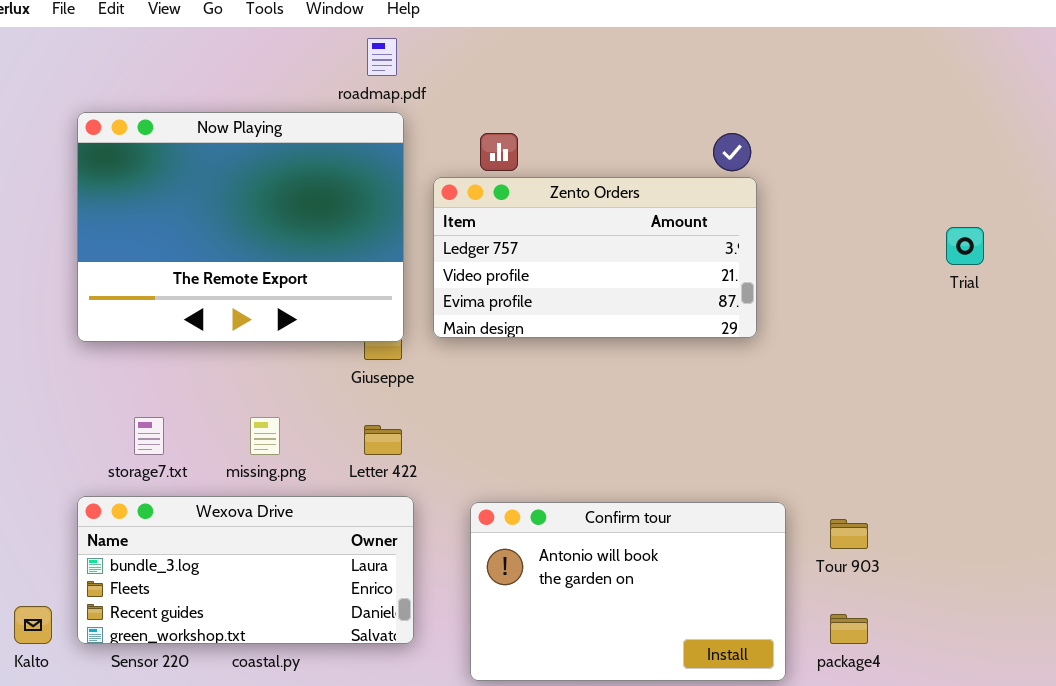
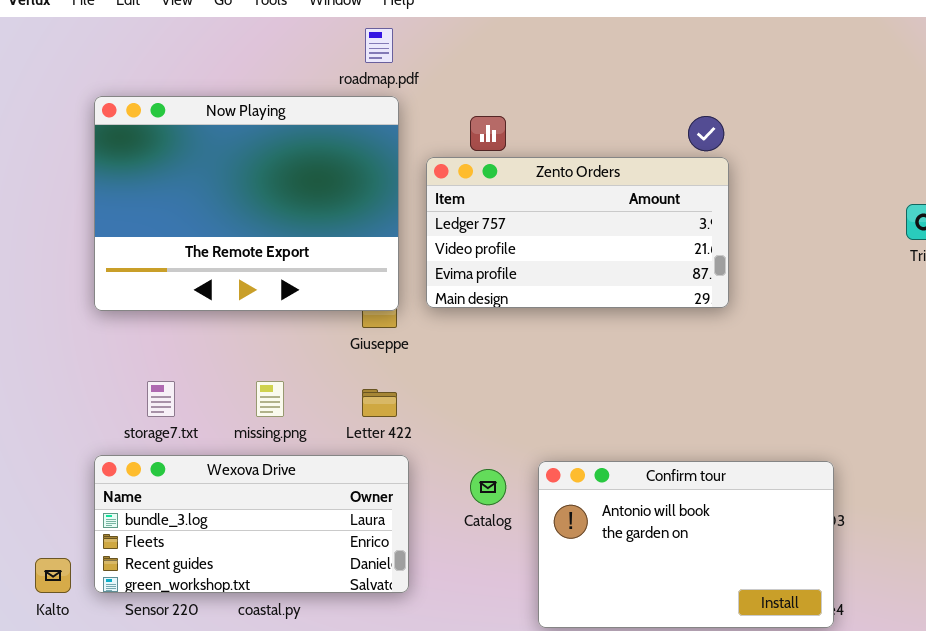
Confirm tour: [470,502,786,681] -> [538,461,834,628], moved

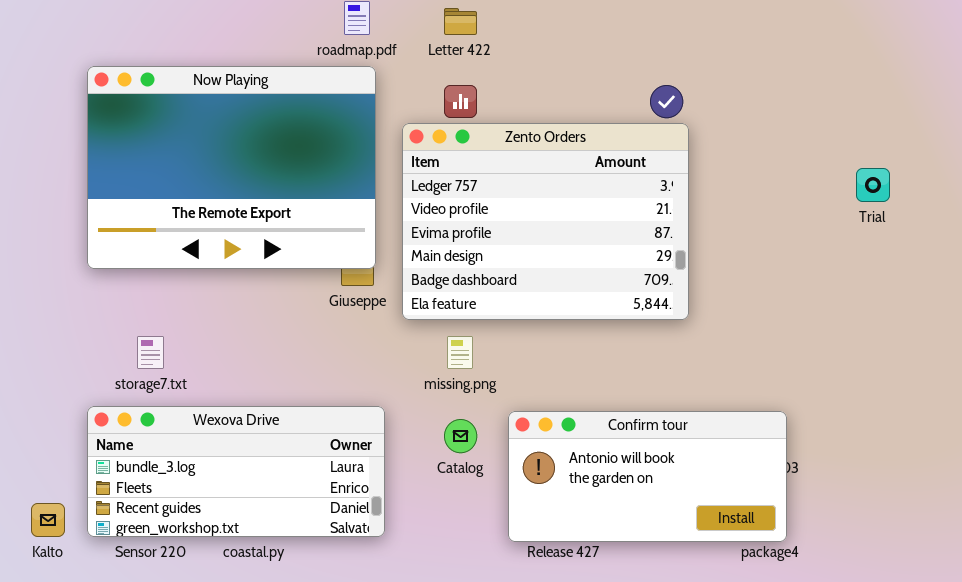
Zento Orders: [426,157,729,308] -> [402,123,689,320], resized
missing.png: [256,381,284,417] -> [447,336,473,369], moved
Letter 422: [362,389,397,417] -> [444,8,477,35], moved
Confirm tour: [538,461,834,628] -> [508,411,787,542], resized

